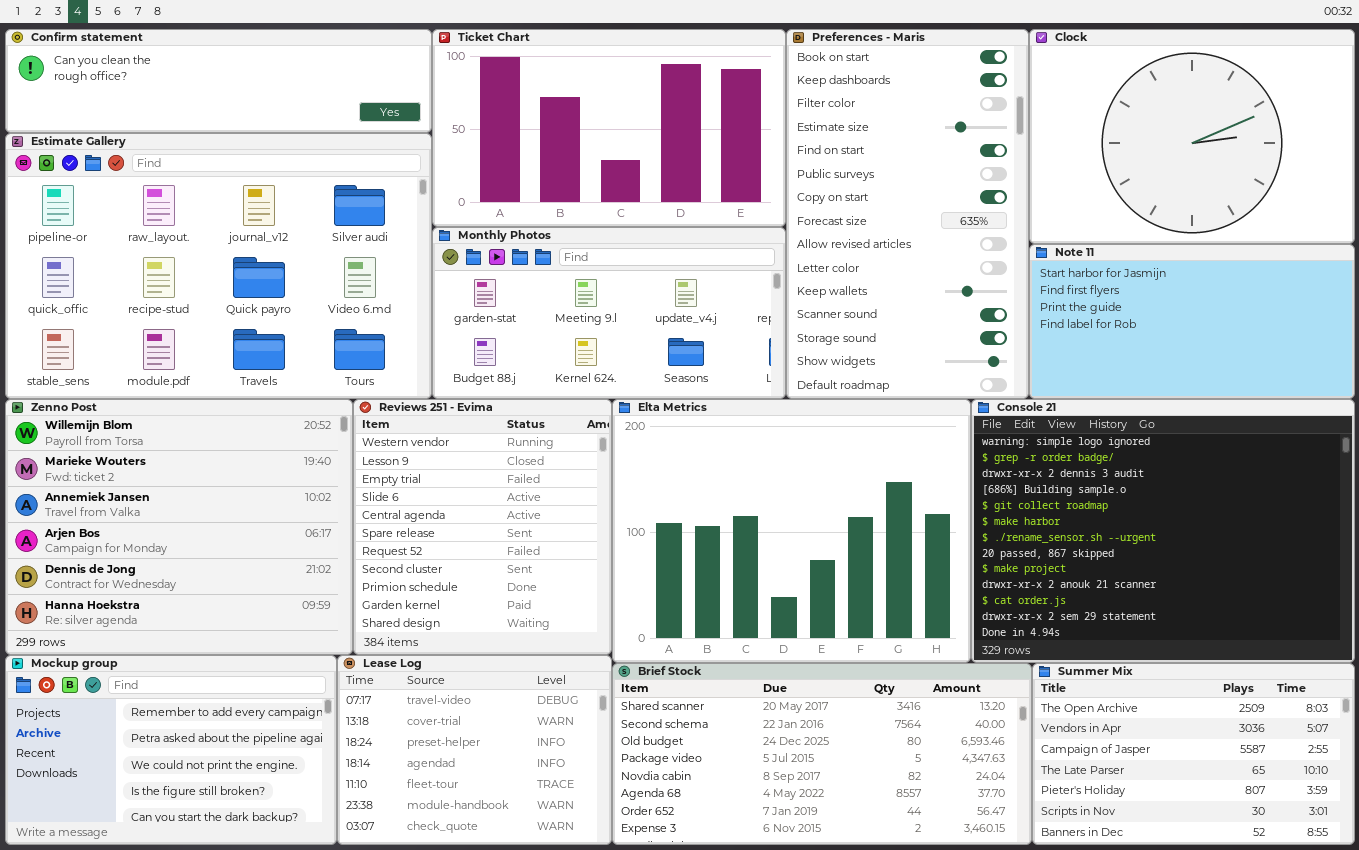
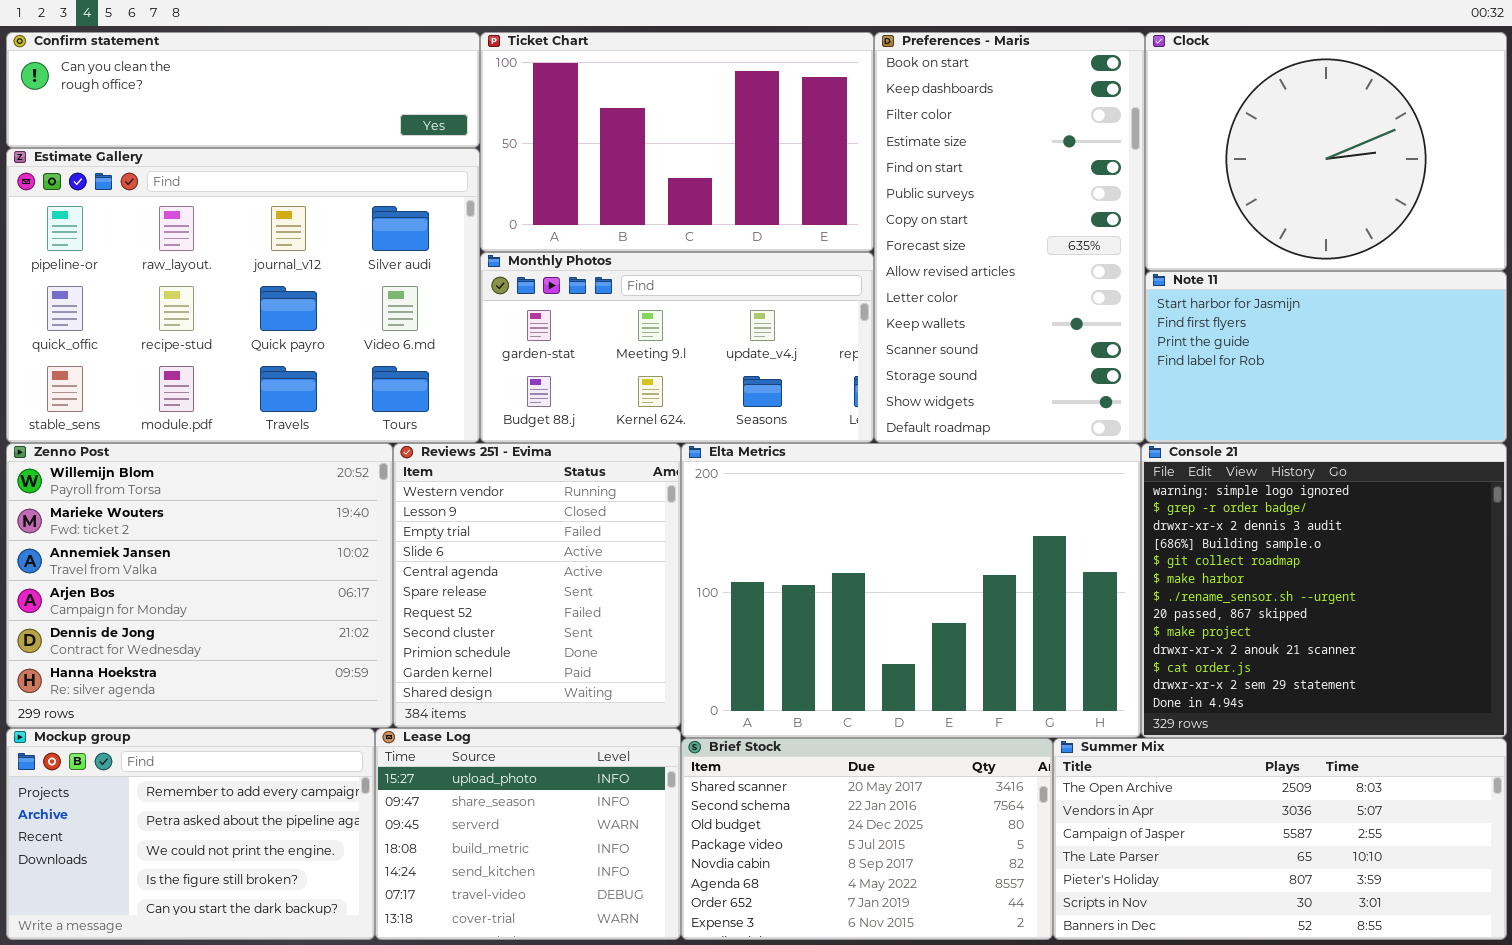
Elta Metrics: [612,399,971,663] -> [681,443,1141,738], resized
Console 21: [971,399,1355,663] -> [1141,443,1507,738], resized
Lease Log: [337,655,612,845] -> [375,728,681,940], scrolled up 5 rows
Brief Stock: [612,663,1032,845] -> [681,738,1053,940], resized
Summer Mix: [1032,663,1355,845] -> [1053,738,1507,940], resized

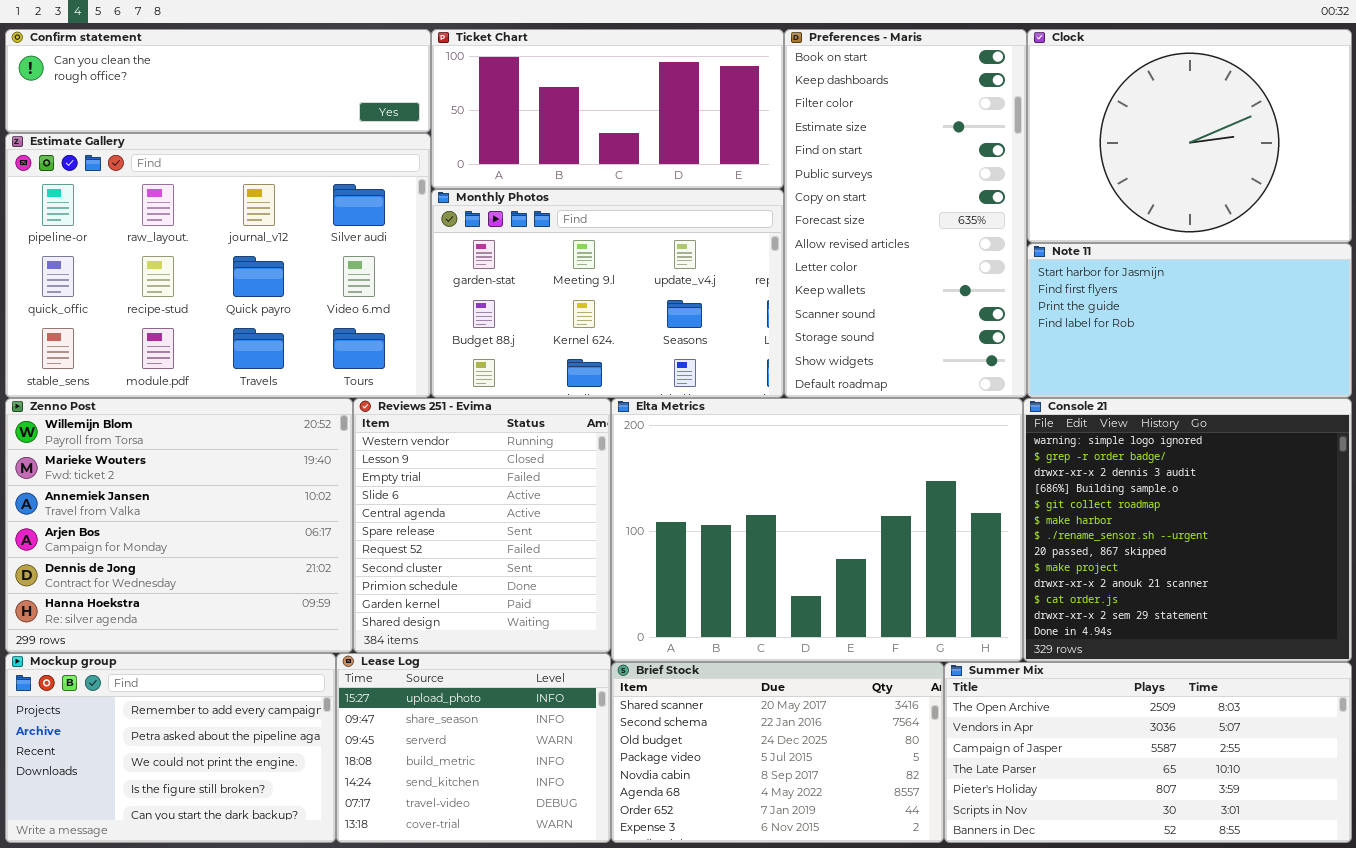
Ticket Chart: [480,32,874,252] -> [431,29,784,189], resized
Monthly Photos: [480,252,874,443] -> [431,189,784,398], resized

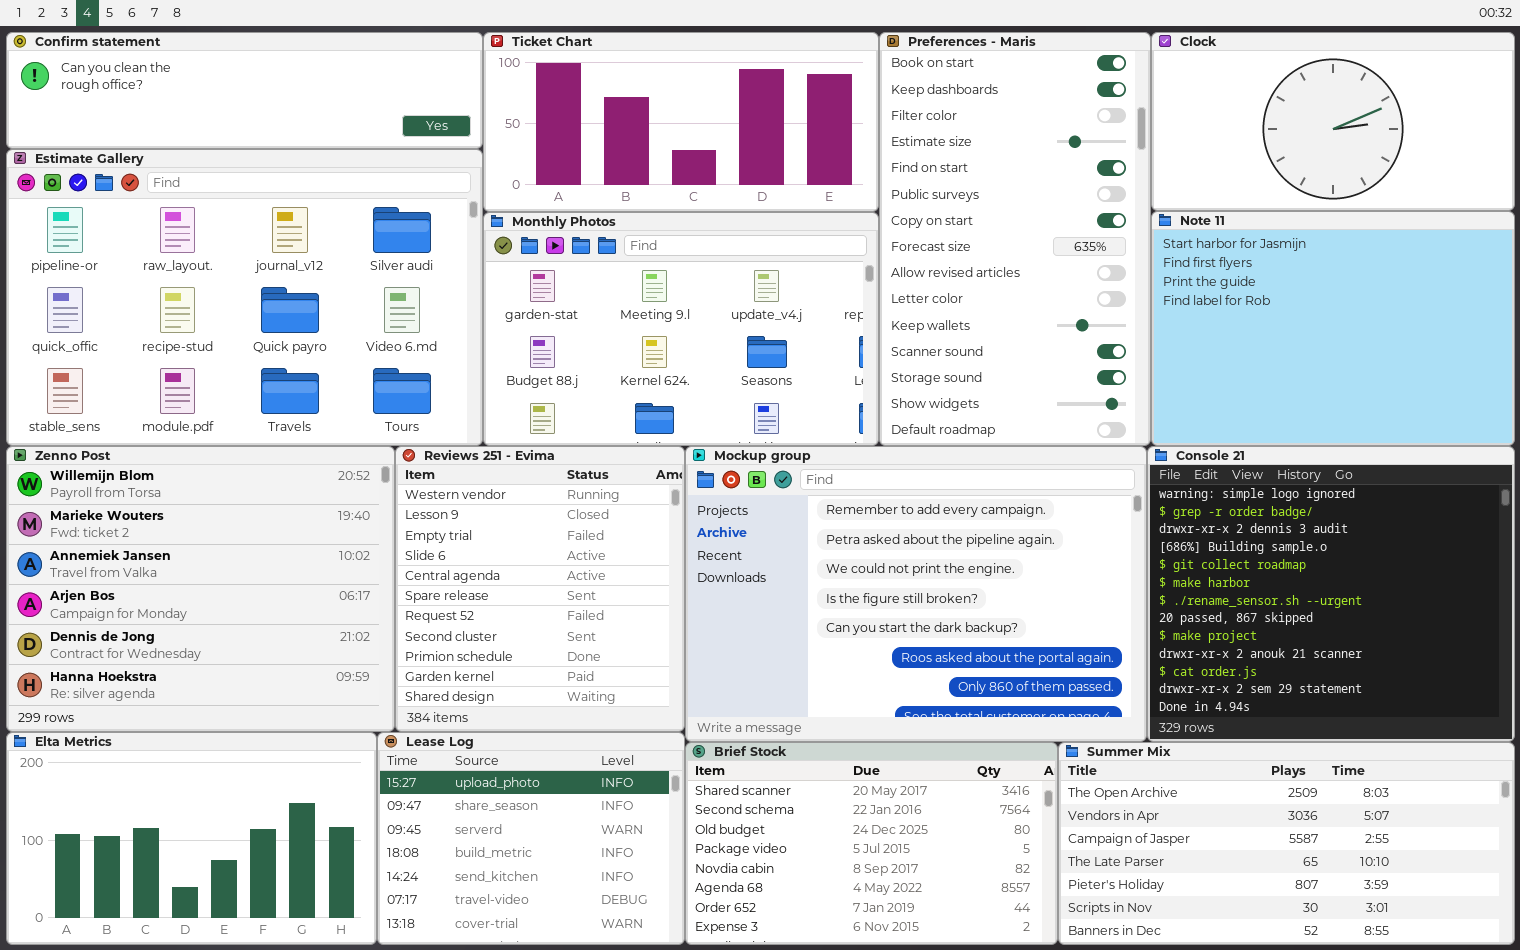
Clock: [1027,29,1352,243] -> [1151,32,1515,211], resized
Note 11: [1027,243,1352,398] -> [1151,211,1515,446], resized
Elta Metrics: [611,398,1023,662] -> [6,732,377,945], moved, resized
Mockup group: [5,653,336,843] -> [685,446,1147,742], moved, resized

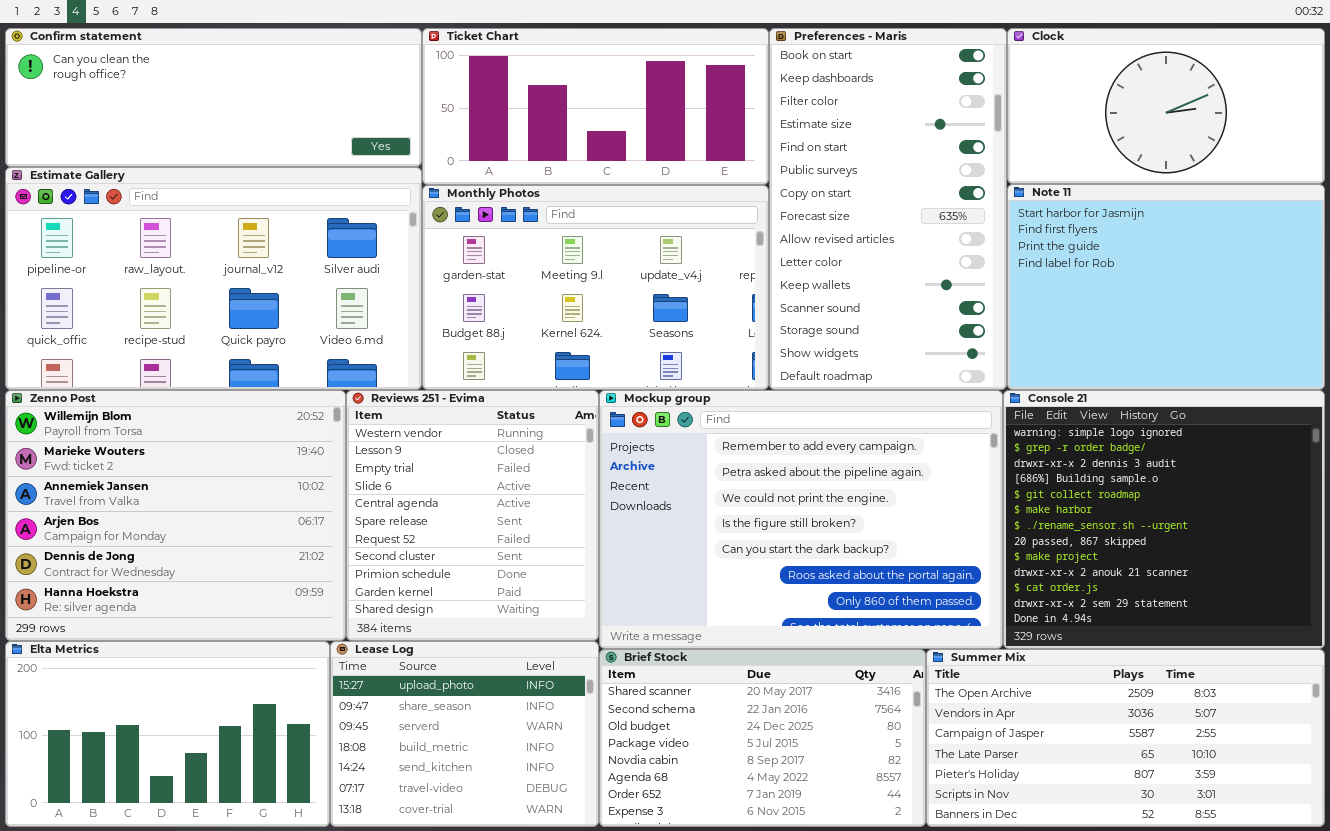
Confirm statement: [6,32,483,149] -> [5,28,422,167], resized
Estimate Gallery: [6,149,483,446] -> [5,167,422,390], resized

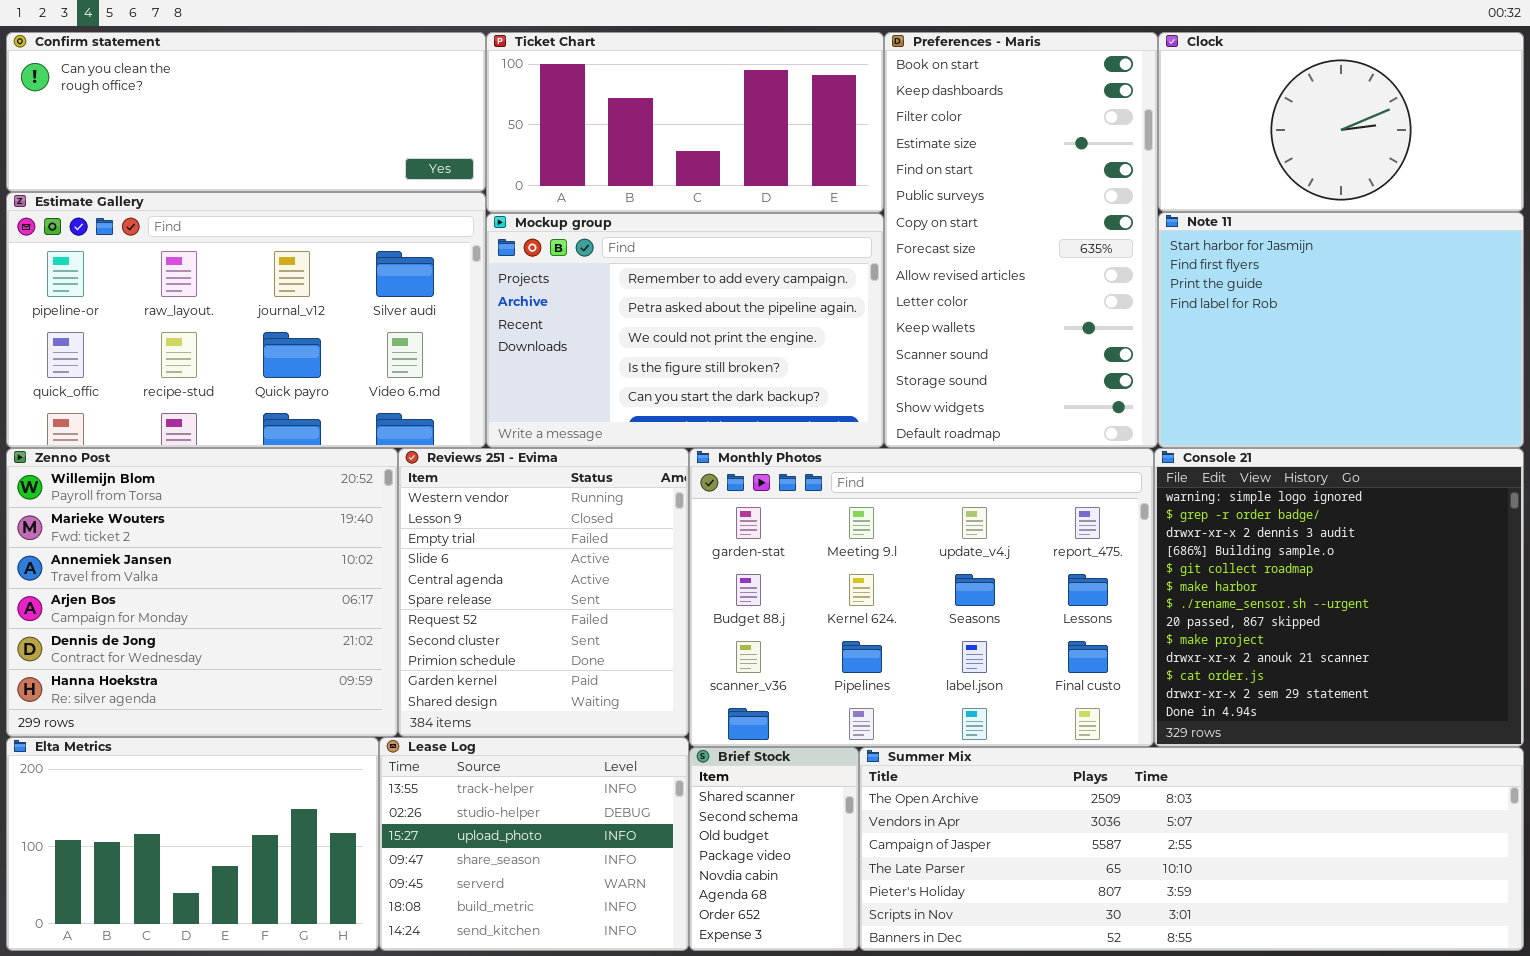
Monthly Photos: [422,185,769,390] -> [689,448,1154,747], moved, resized
Mockup group: [599,390,1003,649] -> [486,213,884,448], moved, resized
Lease Log: [330,641,599,827] -> [379,737,689,951], scrolled up 2 rows
Brief Stock: [599,649,926,827] -> [689,747,859,951], resized
Summer Mix: [926,649,1325,827] -> [859,747,1524,951], resized

